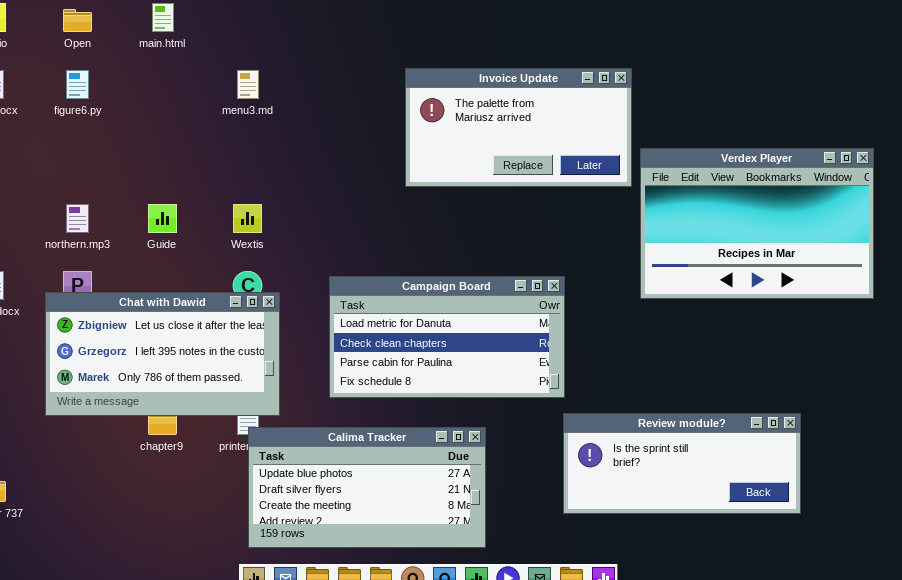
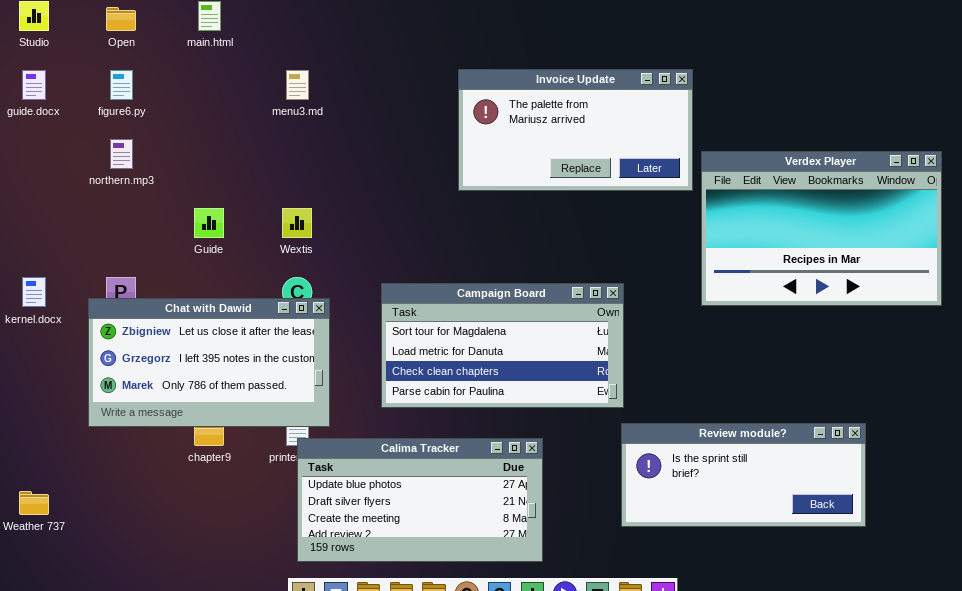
northern.mp3: [66,204,89,233] -> [110,139,133,169], moved
Campaign Board: [329,276,565,398] -> [381,283,624,408], scrolled up 1 row

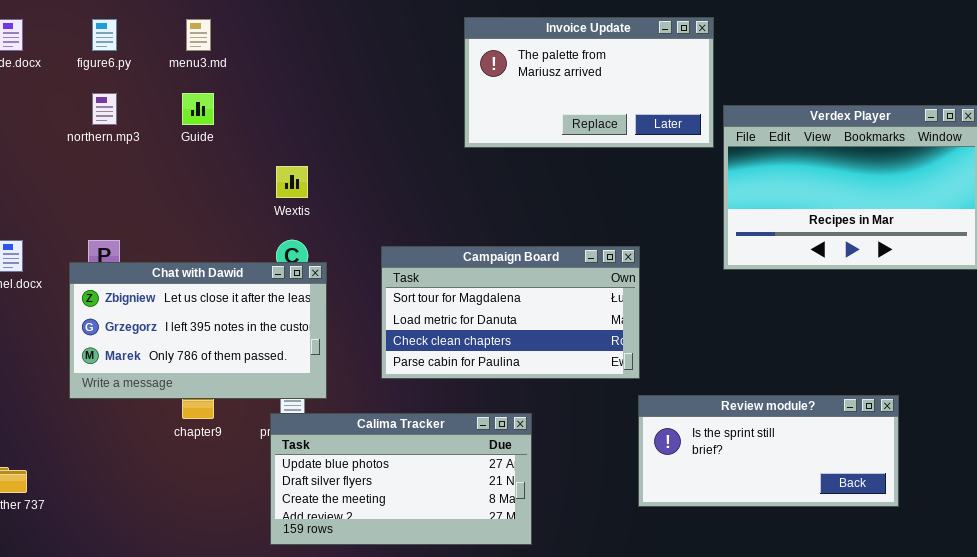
menu3.md: [286,70,309,100] -> [186,19,211,51], moved
Guide: [194,208,224,238] -> [182,93,214,125], moved
Calima Tracker: [297,438,543,562] -> [270,413,532,545], moved

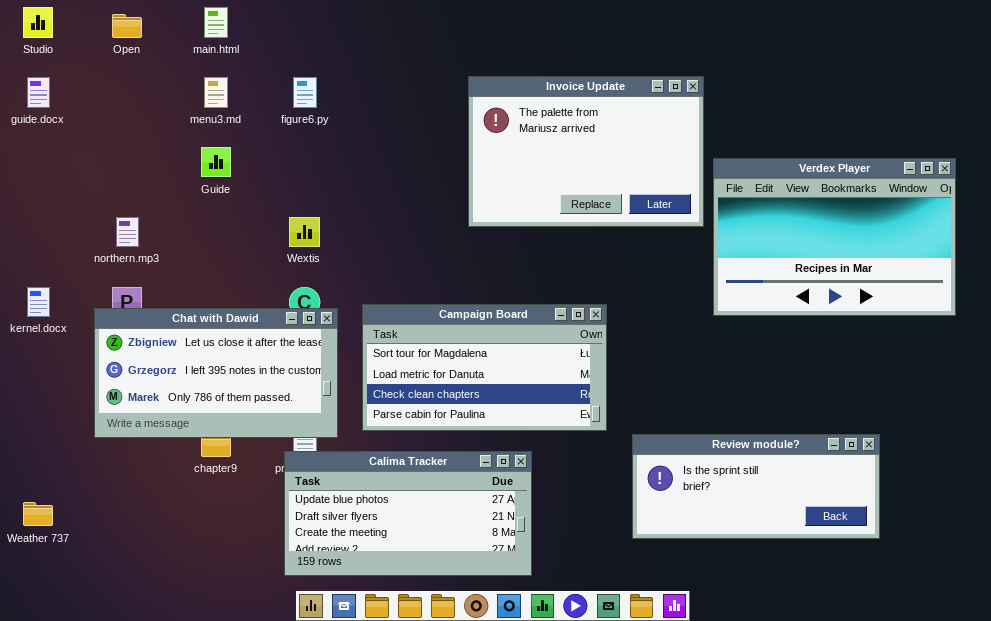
Invoice Update: [464,17,714,148] -> [468,76,704,227], resized
figure6.py: [92,19,117,51] -> [293,77,317,108], moved
northern.mp3: [92,93,117,125] -> [116,217,139,247], moved
Campaign Board: [381,246,640,379] -> [362,304,607,431], moved

